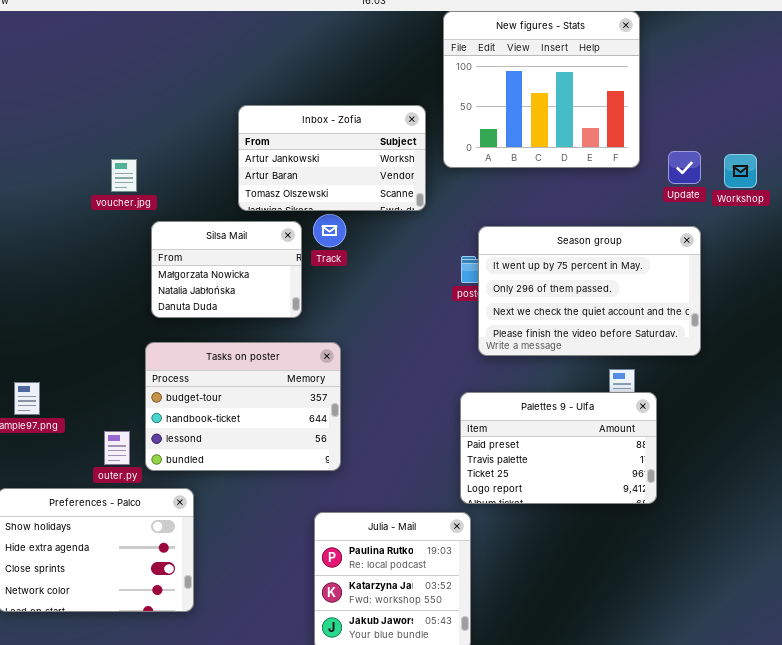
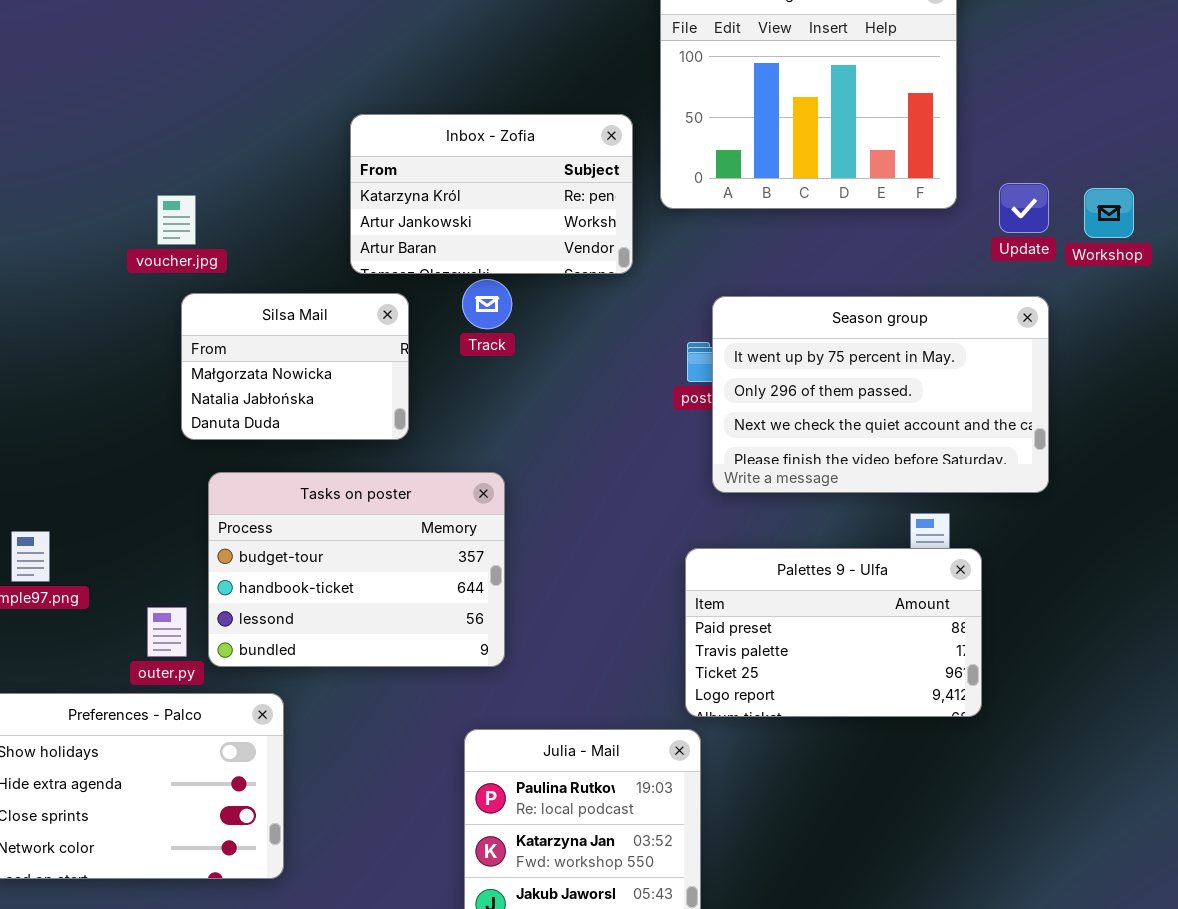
Inbox - Zofia: [238,105,426,211] -> [350,114,633,274], scrolled up 1 row
Silsa Mail: [151,221,302,318] -> [181,293,409,440], moved

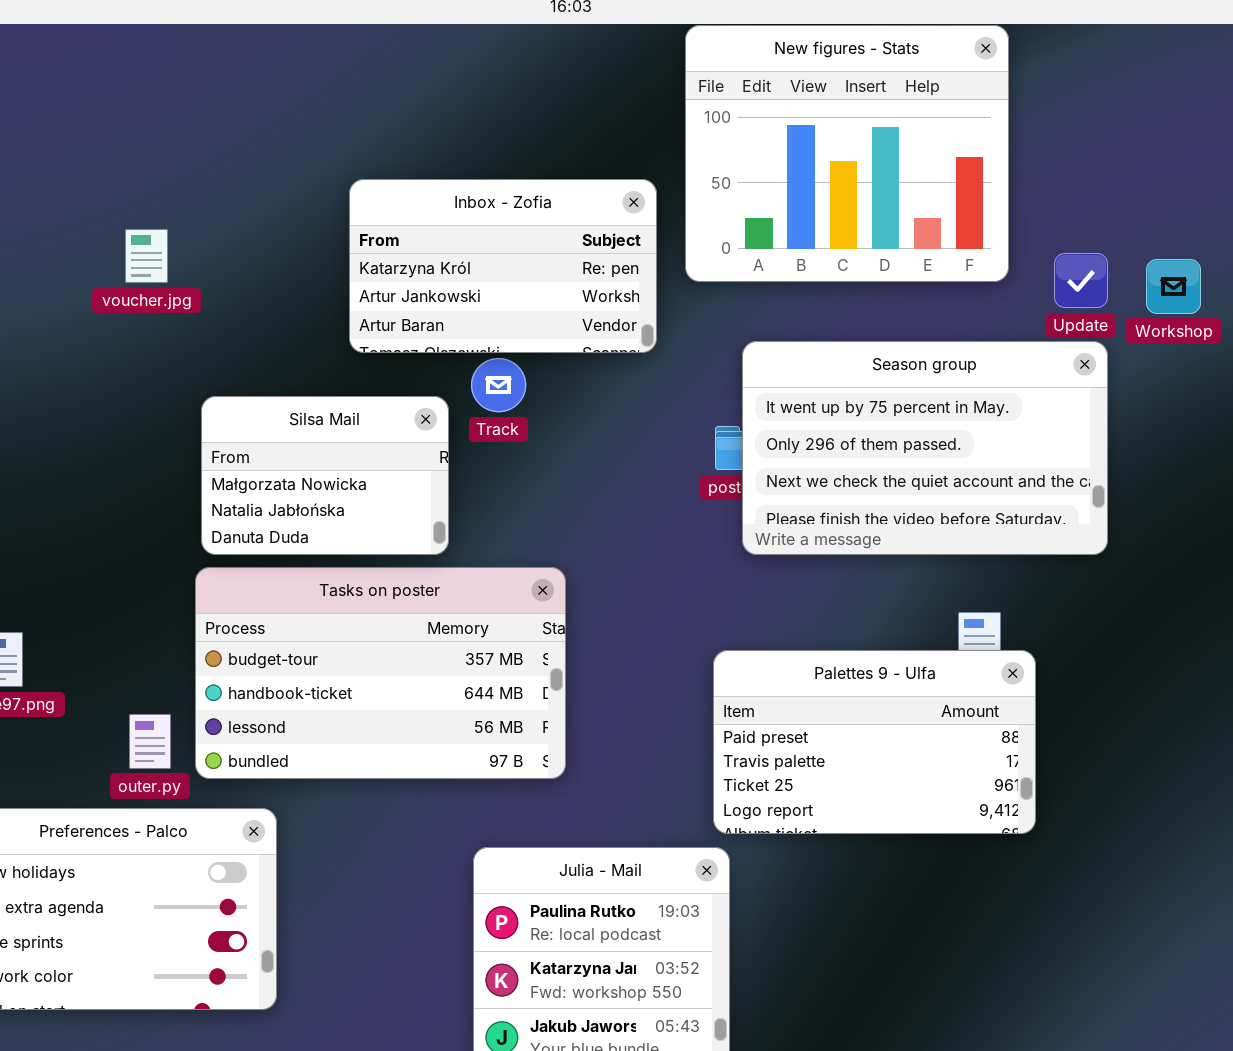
voucher.jpg: [157,195,196,245] -> [125,229,168,283], moved
Silsa Mail: [181,293,409,440] -> [201,396,449,555], moved
Season group: [712,296,1049,493] -> [742,341,1108,555], moved
Tasks on poster: [208,472,505,667] -> [195,567,566,779], resized

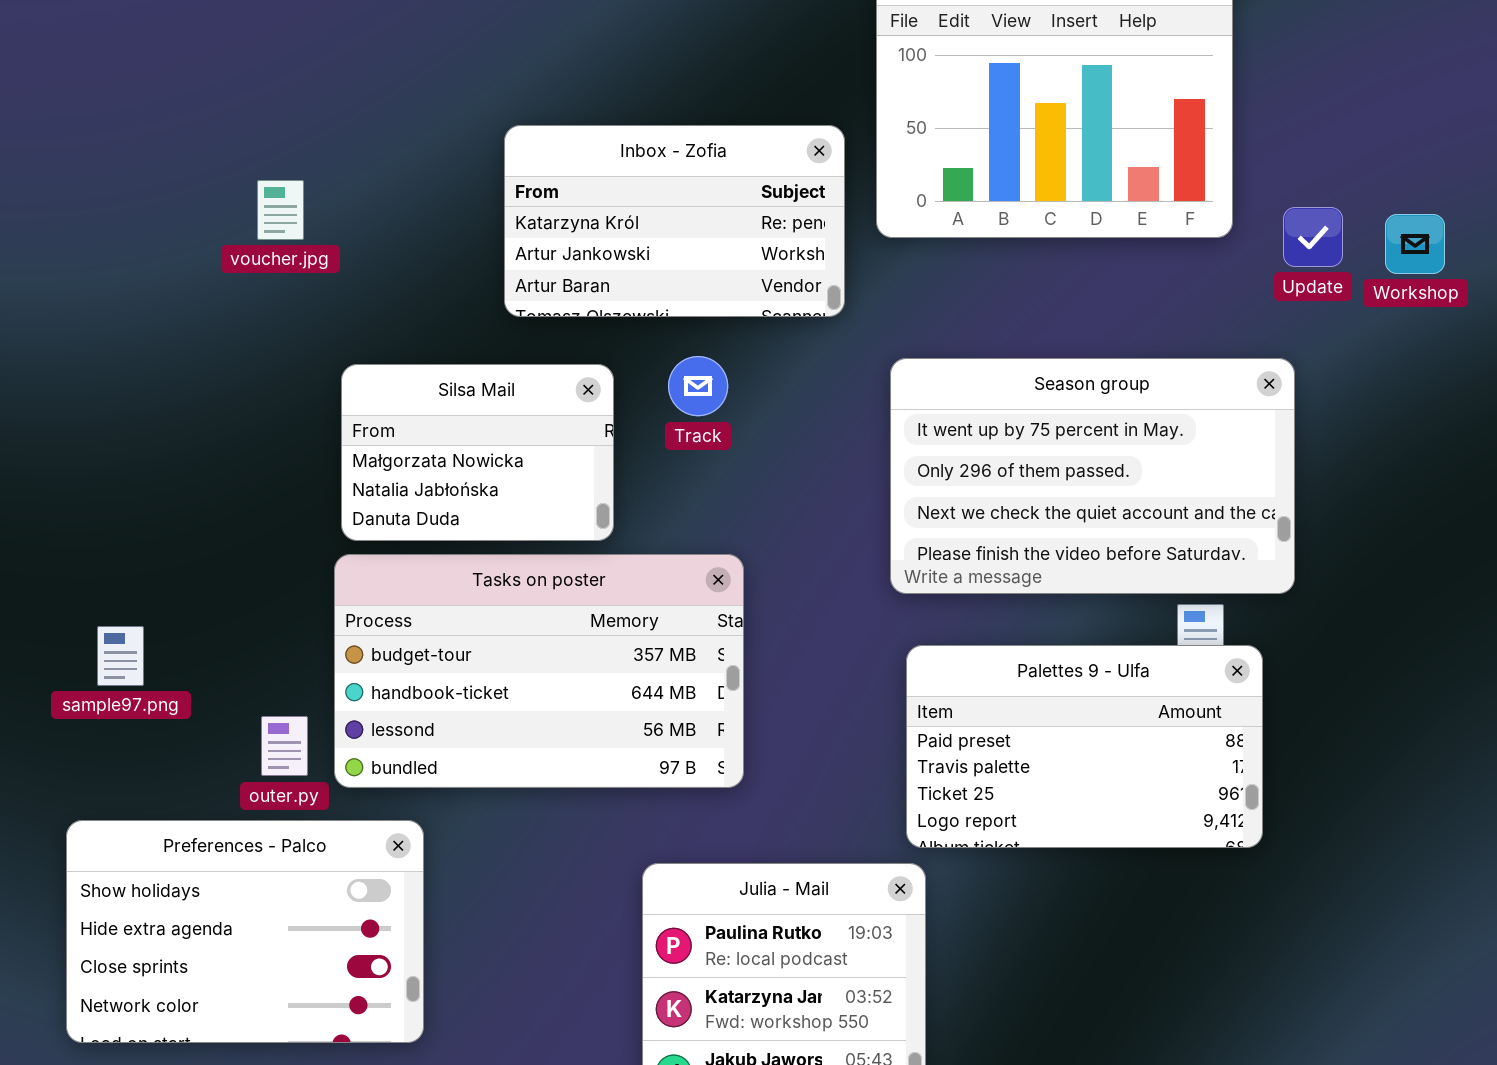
Season group: [742,341,1108,555] -> [890,358,1295,594], moved
Track: [471,358,526,412] -> [668,356,728,416], moved

